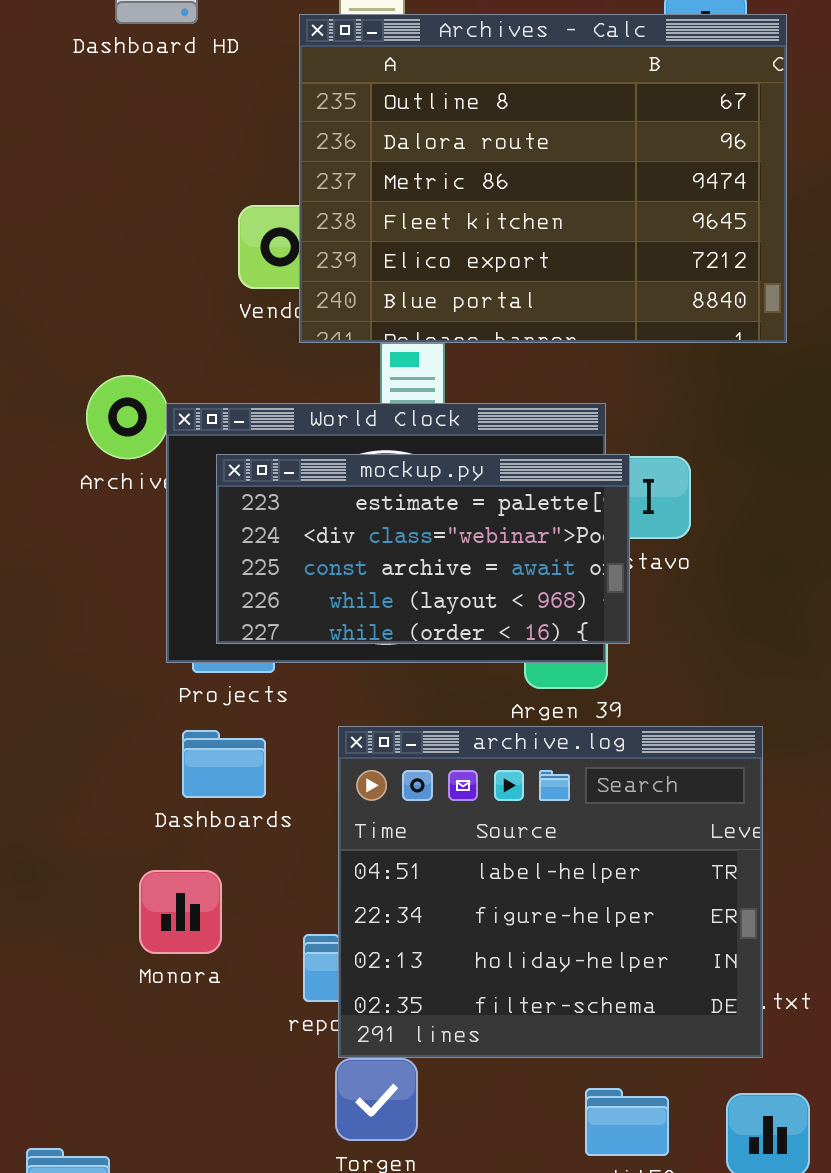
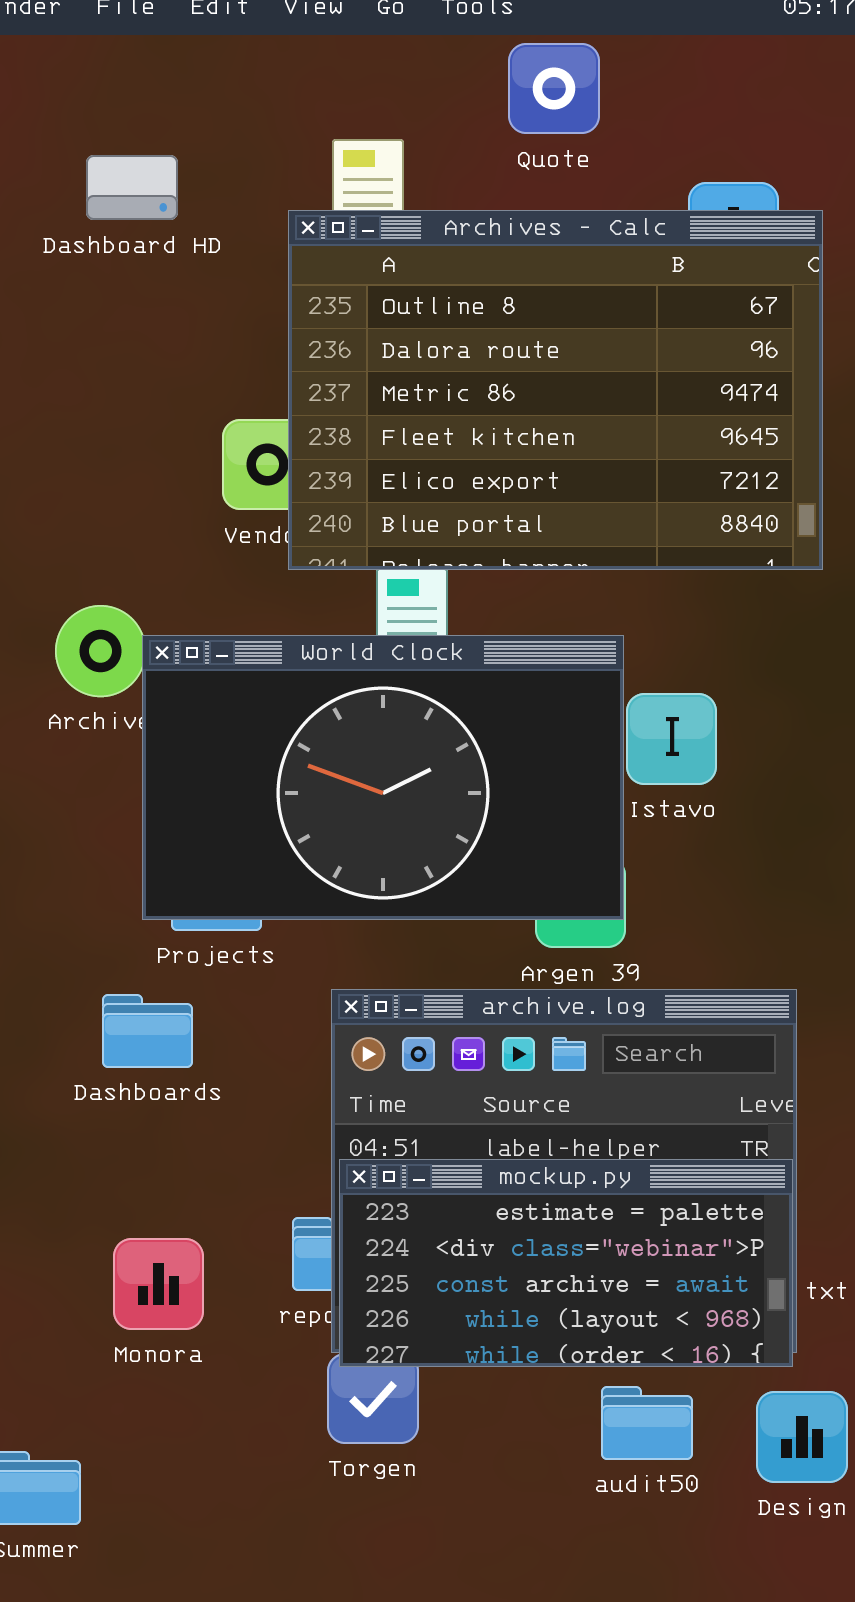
mockup.py: [216,454,630,644] -> [339,1159,793,1367], moved
Dashboards: [182,730,266,798] -> [102,994,193,1068], moved
Monora: [139,870,222,954] -> [113,1238,204,1330], moved

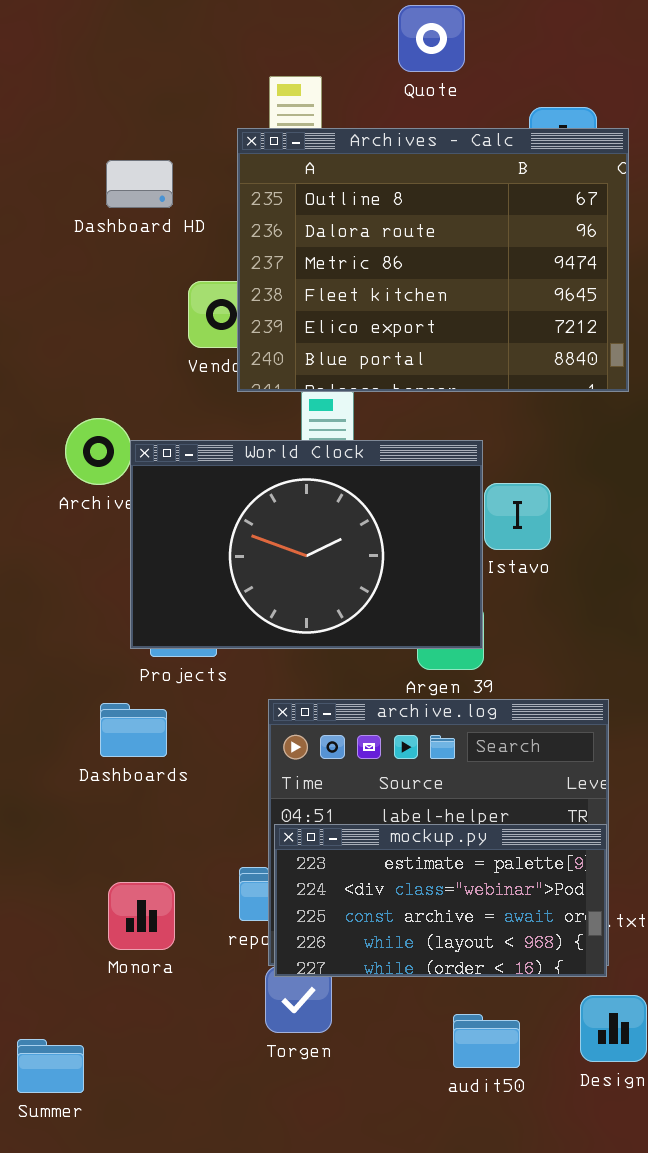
Dashboard HD: [86,155,178,220] -> [106,160,173,208], moved
audit50: [601,1386,693,1460] -> [453,1014,520,1068], moved

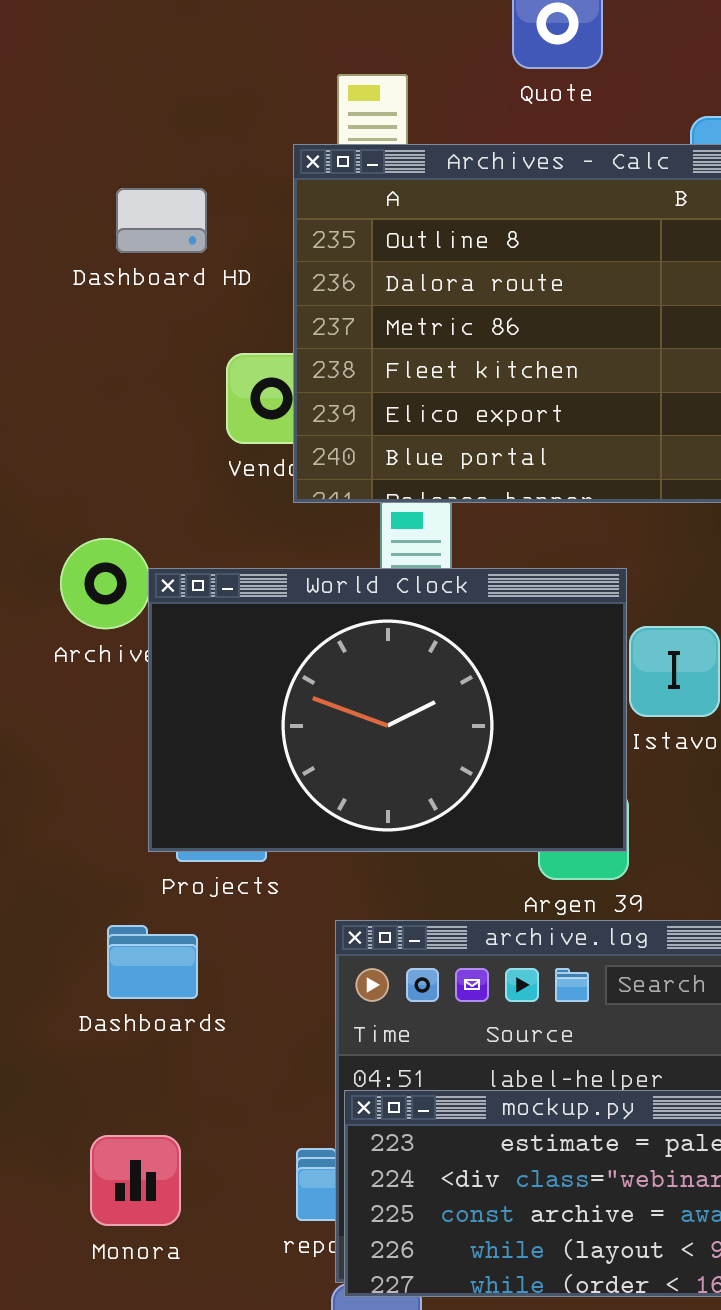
Monora: [108,882,175,950] -> [90,1135,181,1226], moved

